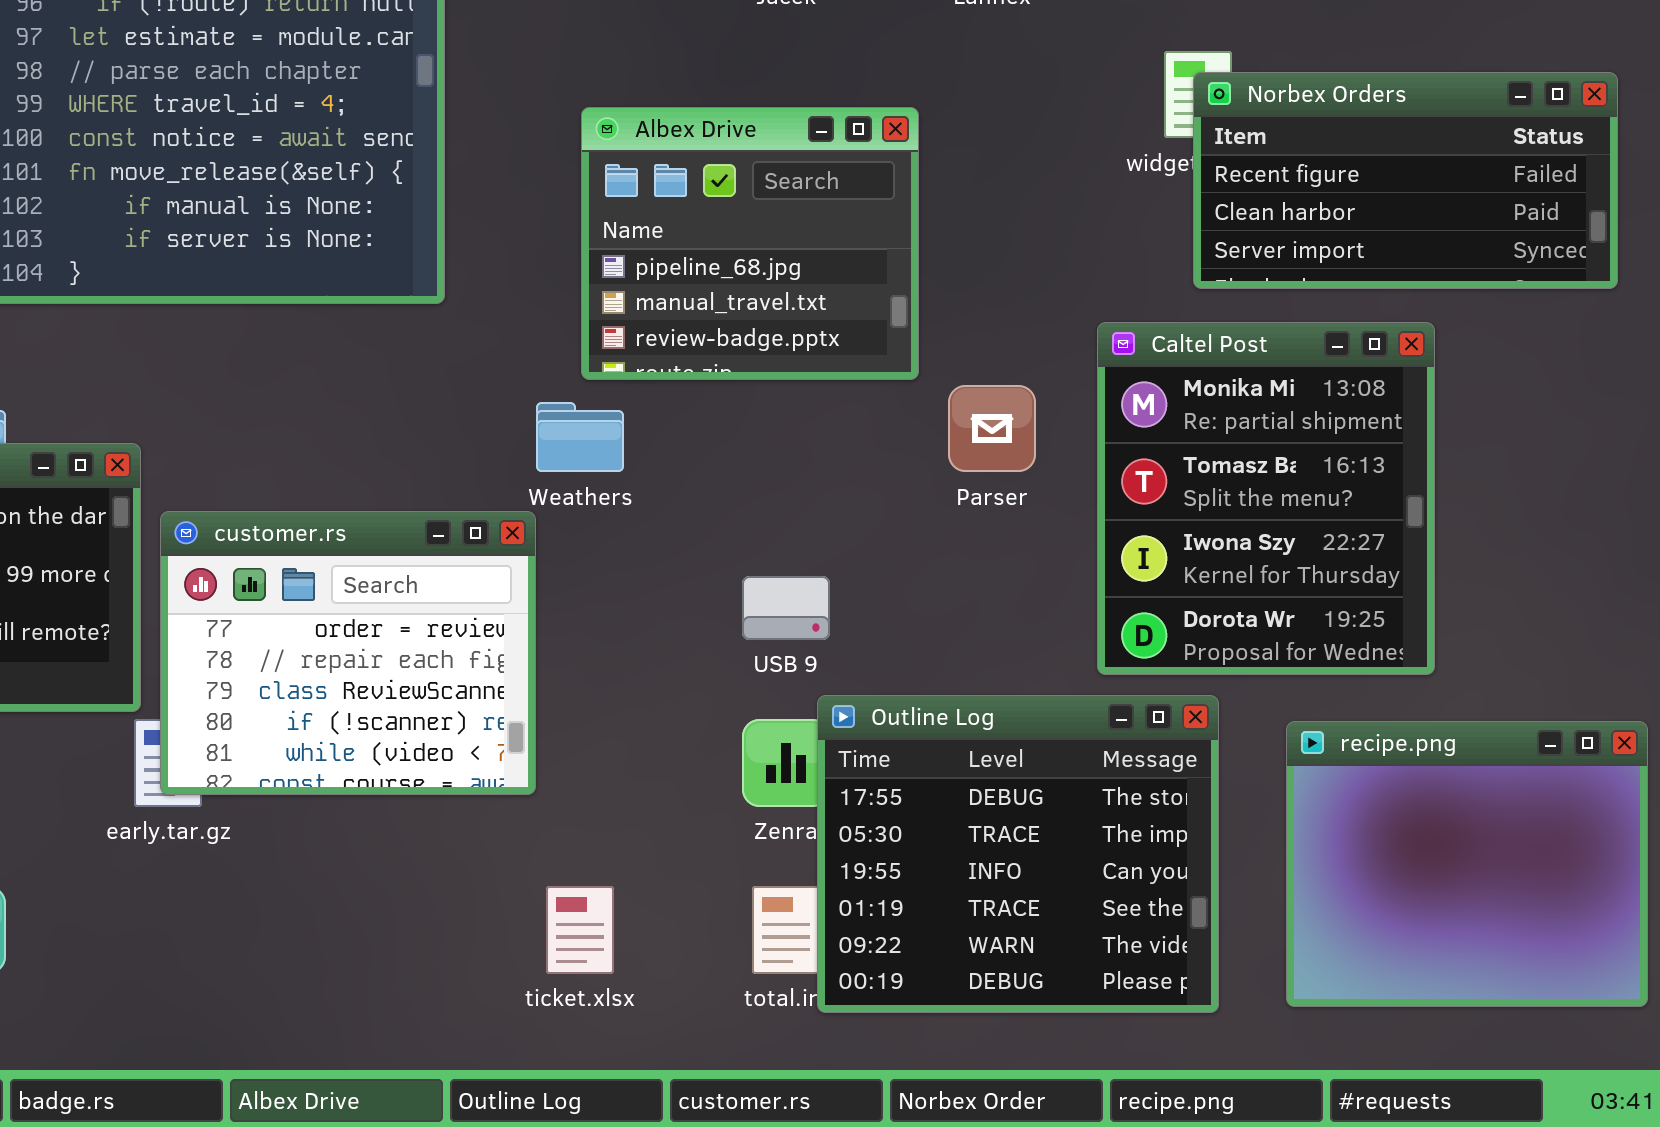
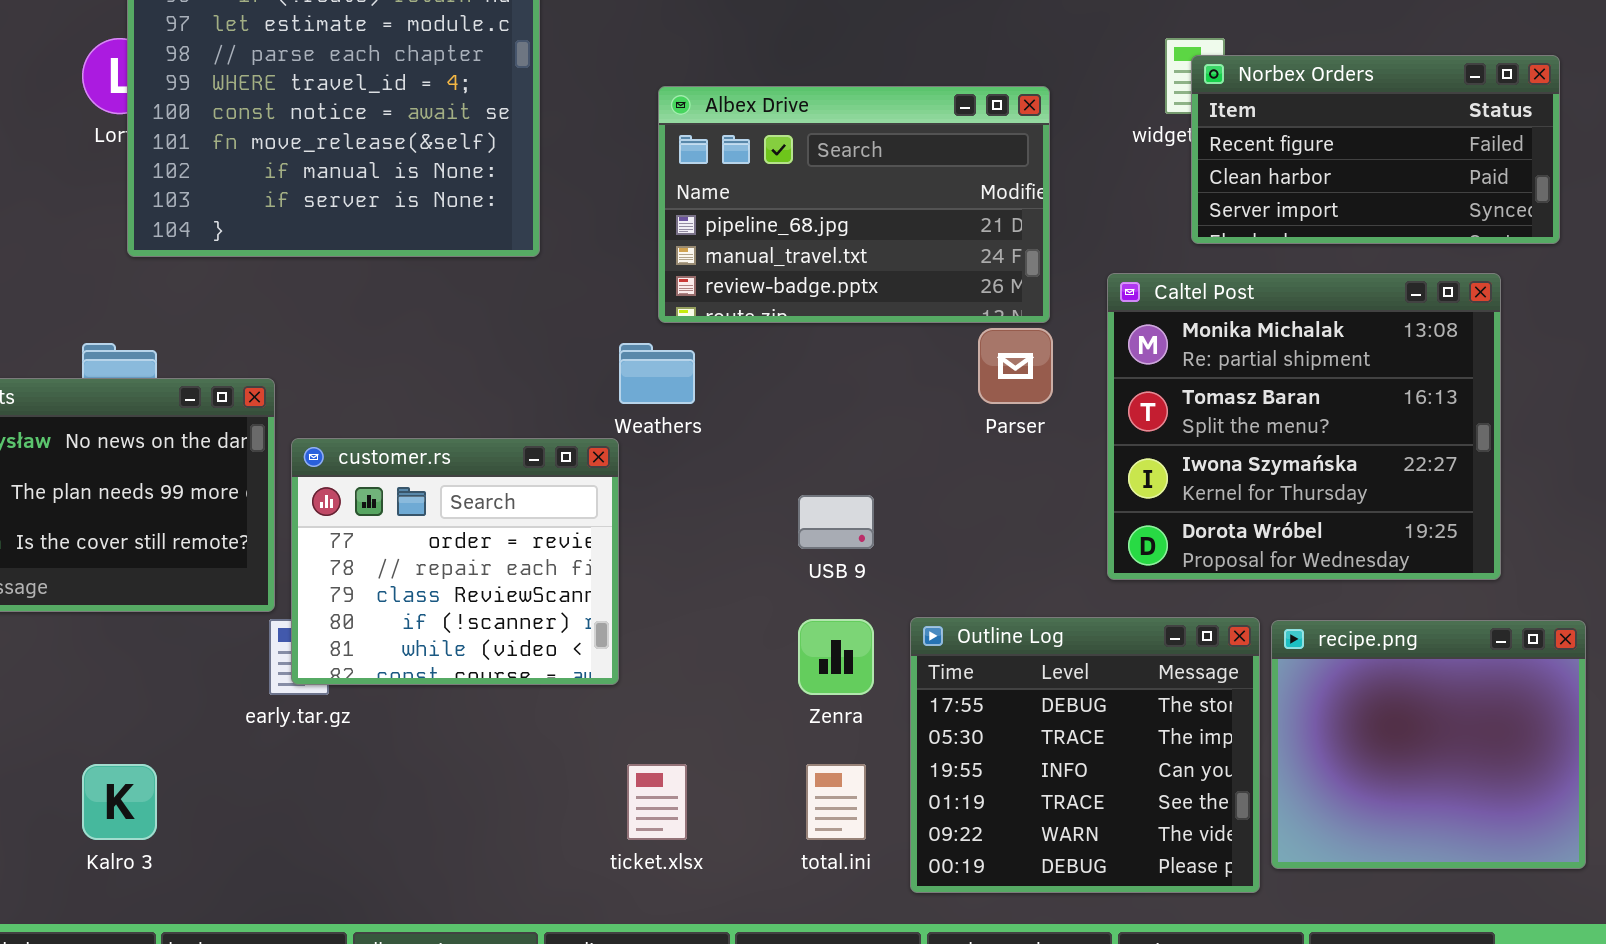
Albex Drive: [581,107,919,380] -> [658,86,1050,323], resized
Caltel Post: [1097,322,1435,675] -> [1107,273,1501,580], resized
Outline Log: [817,695,1219,1013] -> [910,617,1260,893], moved

